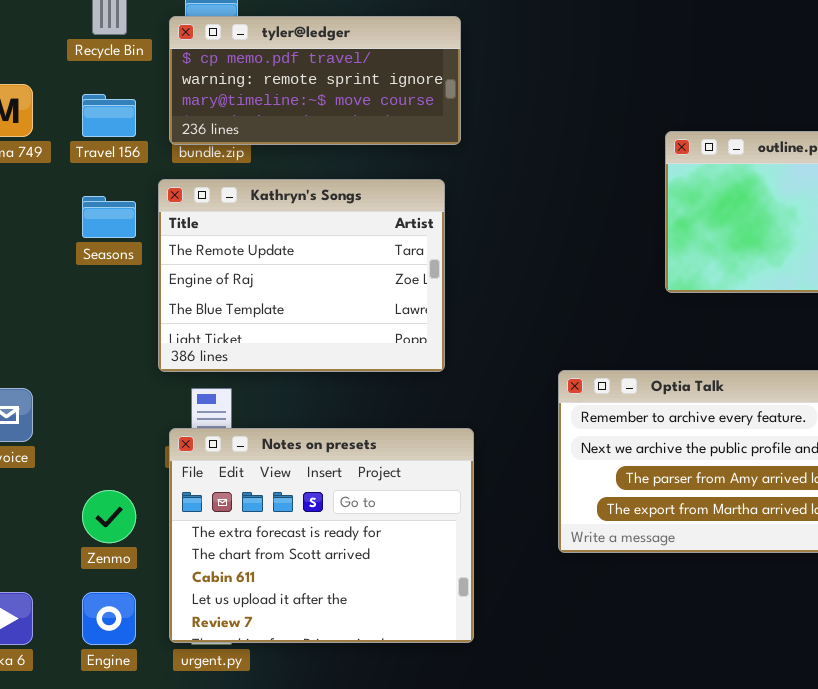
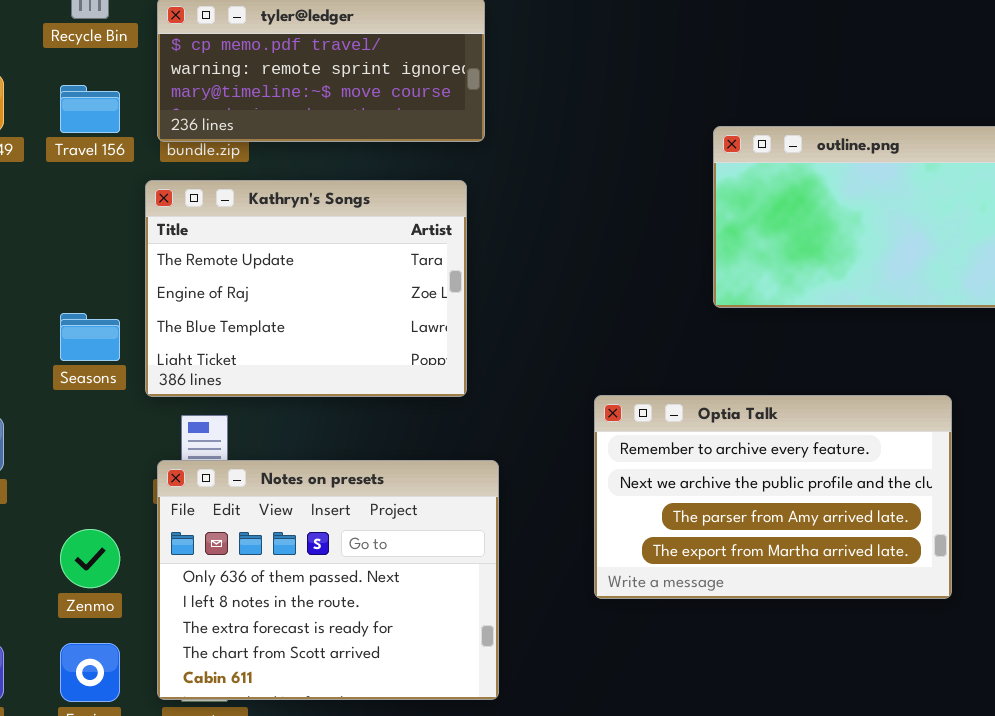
Seasons: [82,196,136,238] -> [60,313,120,361], moved
Notes on presets: [169,428,474,643] -> [157,460,499,700], scrolled up 2 rows

